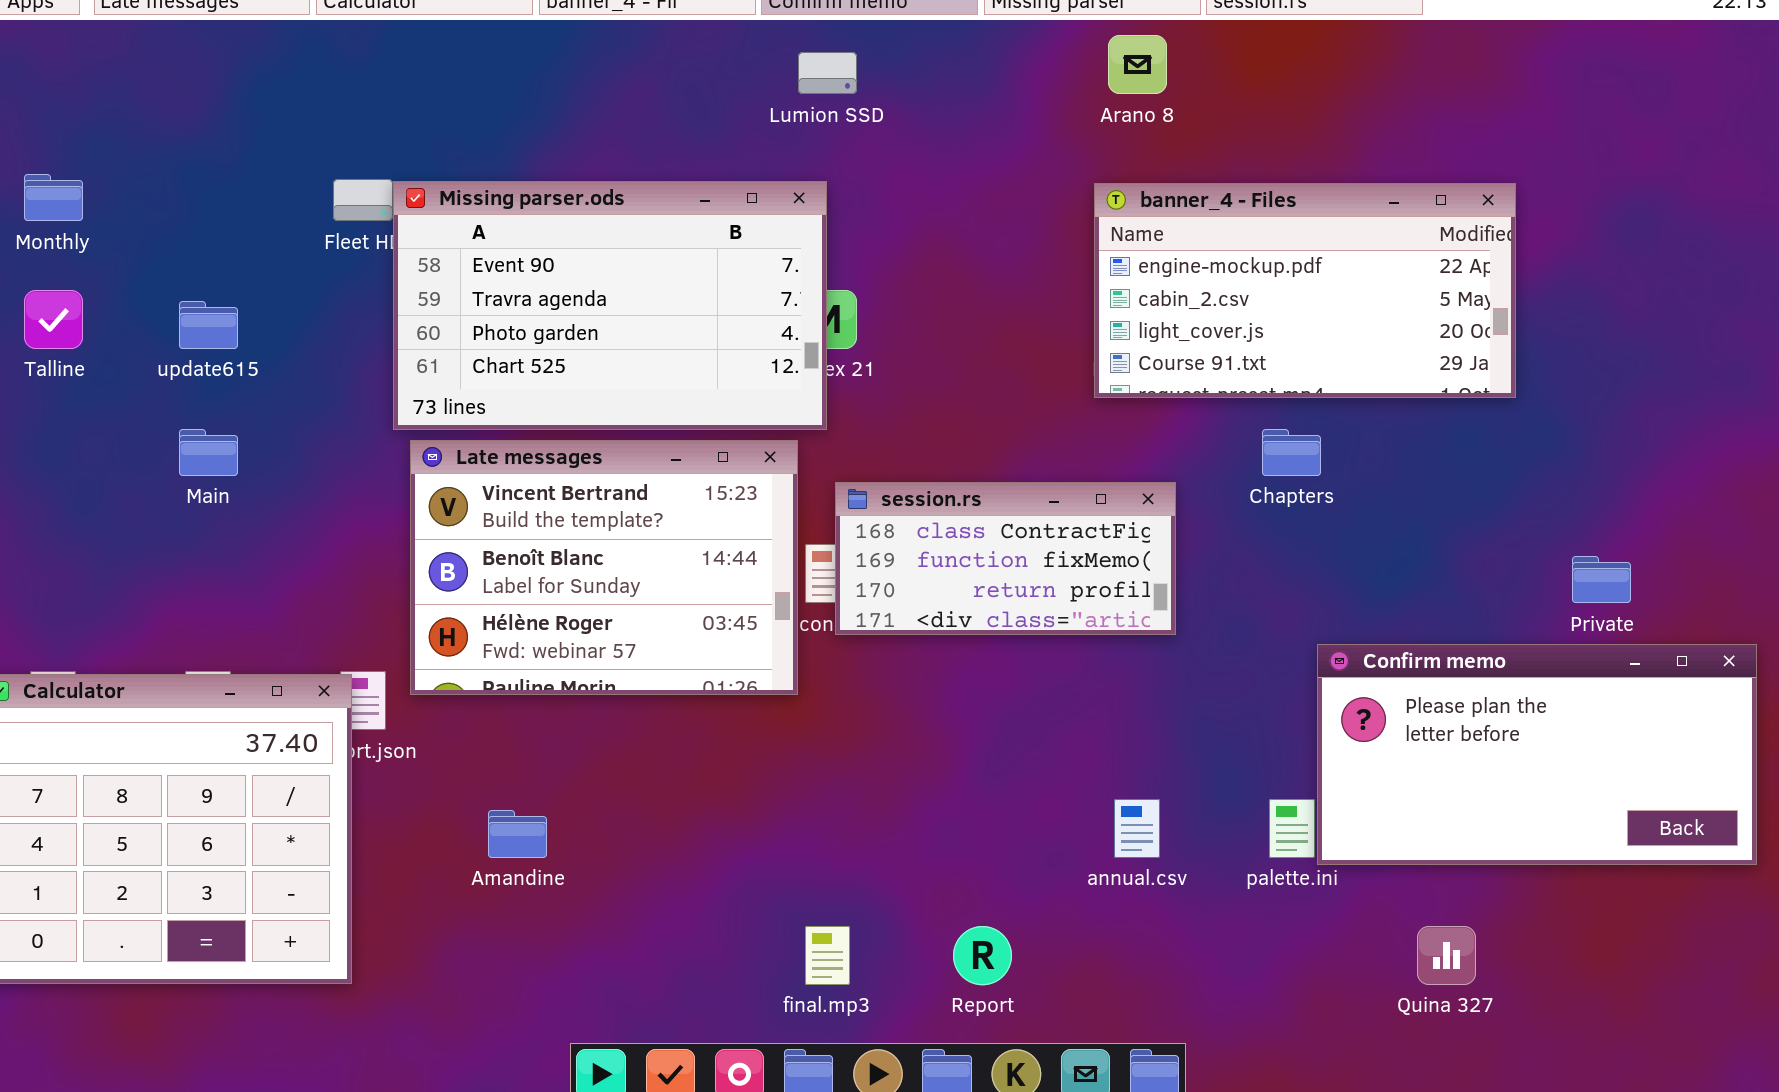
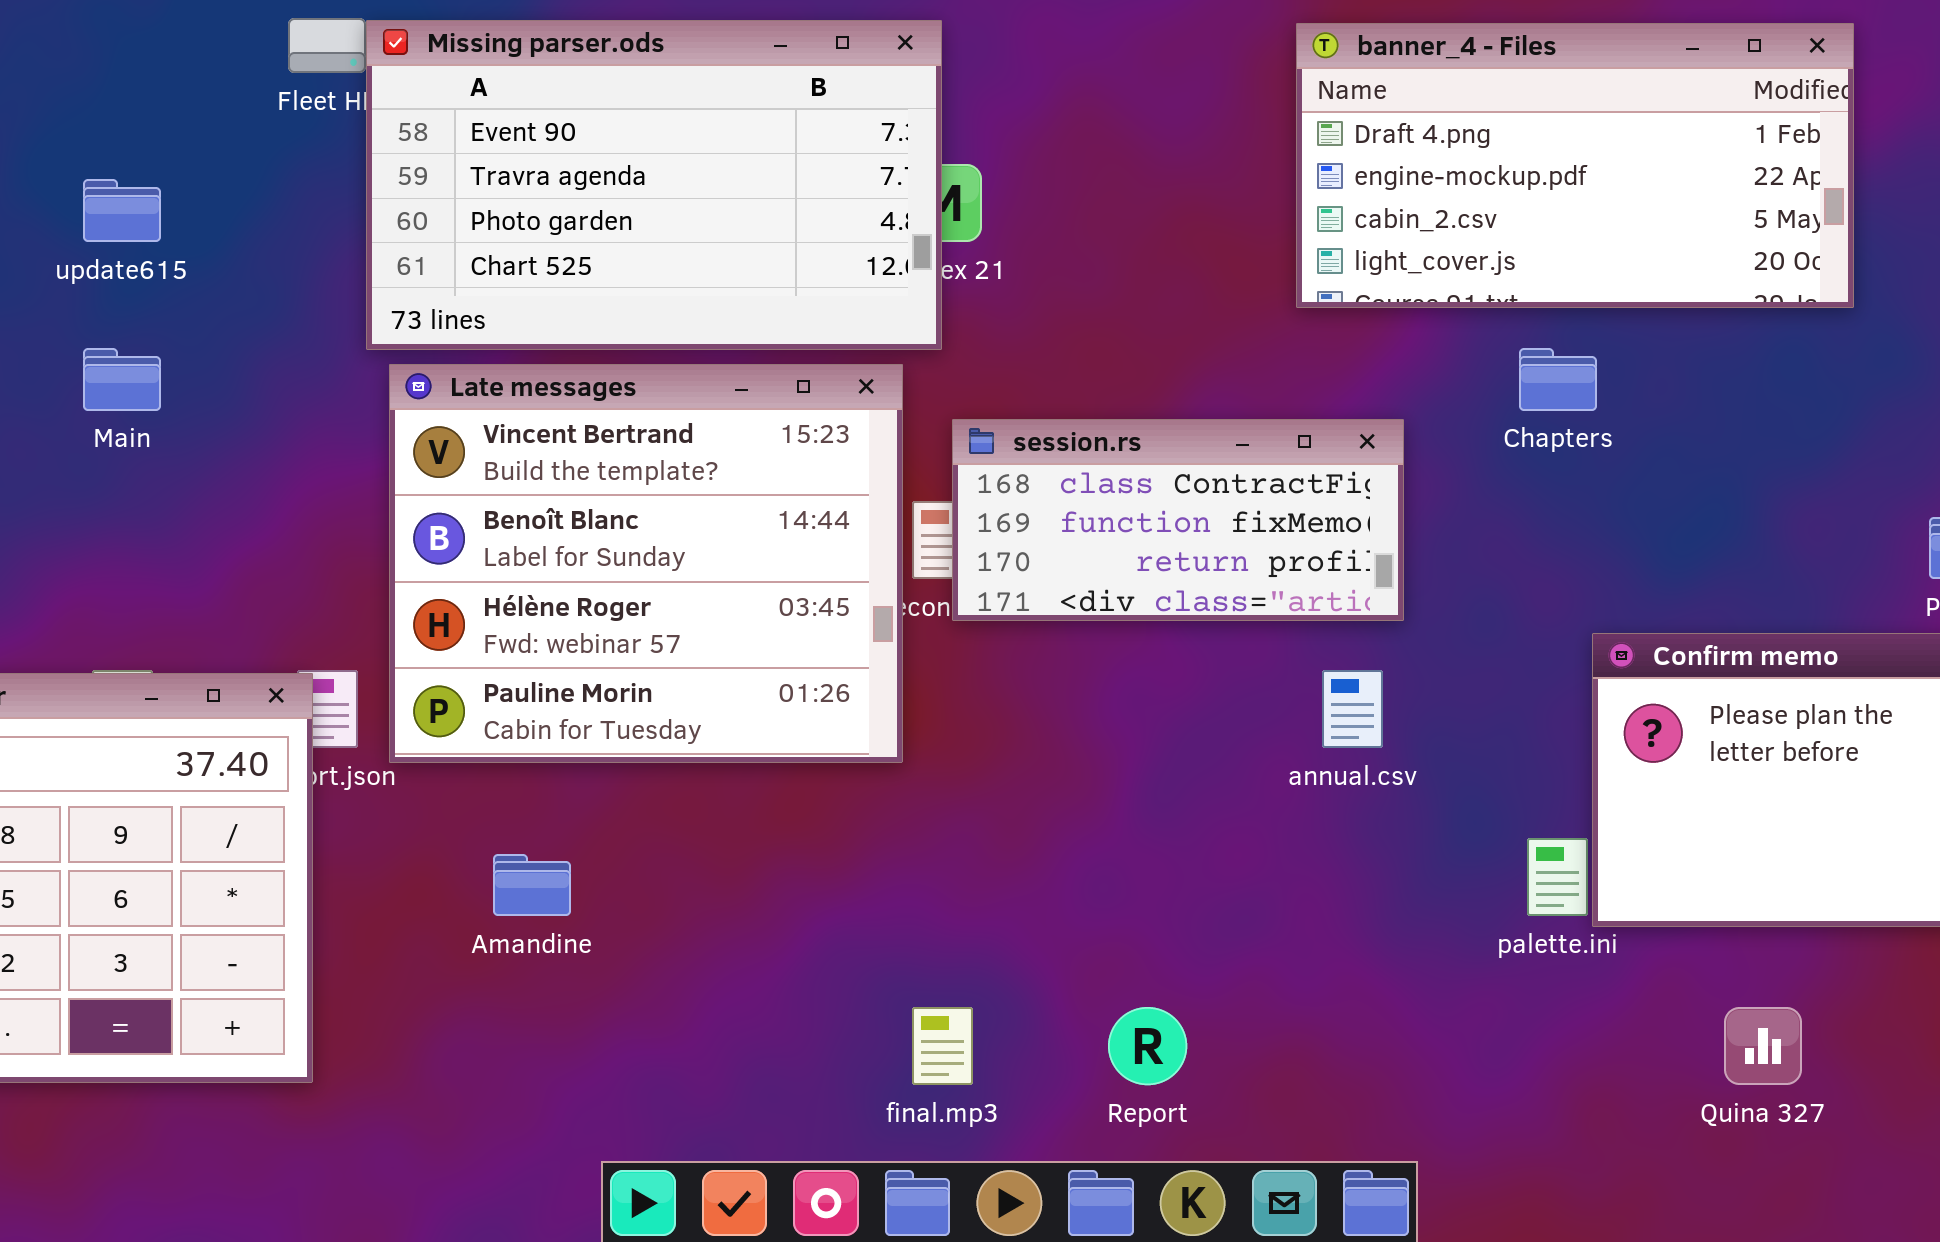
banner_4 - Files: [1094,183,1516,398] -> [1296,23,1854,308], scrolled up 1 row
Late messages: [410,440,798,695] -> [389,364,903,763], resized
annual.csv: [1114,799,1160,858] -> [1322,670,1383,748], moved

